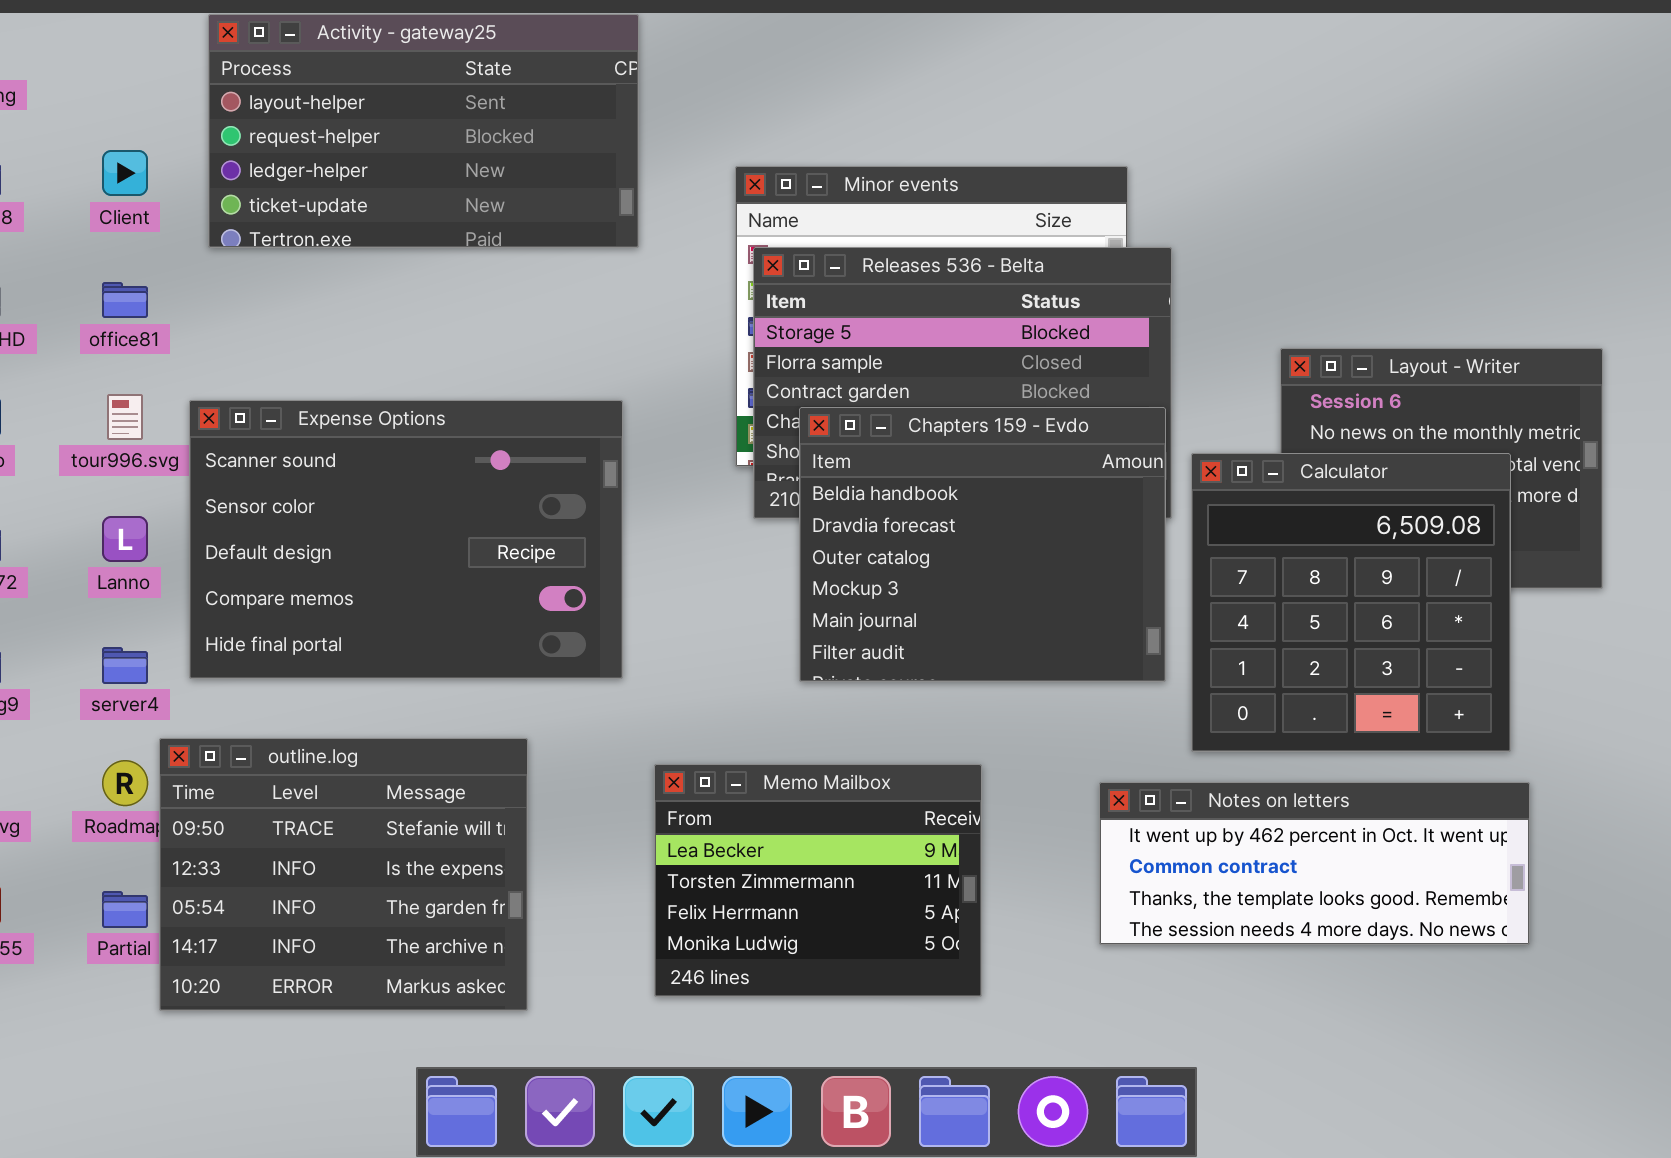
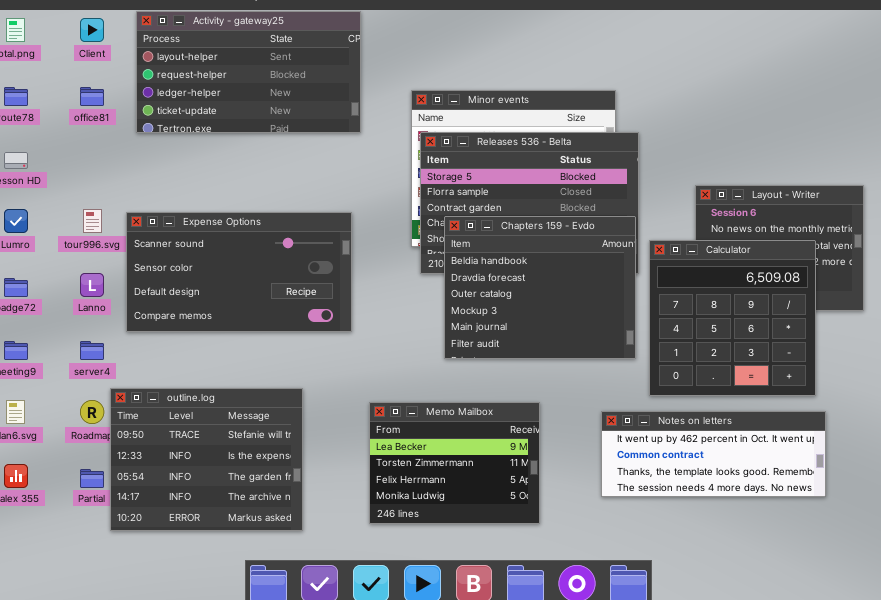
Client: [102,150,148,196] -> [80,18,104,42], moved
office81: [102,282,148,318] -> [80,87,104,106], moved
Expense Options: [189,400,623,679] -> [126,212,352,332], resized

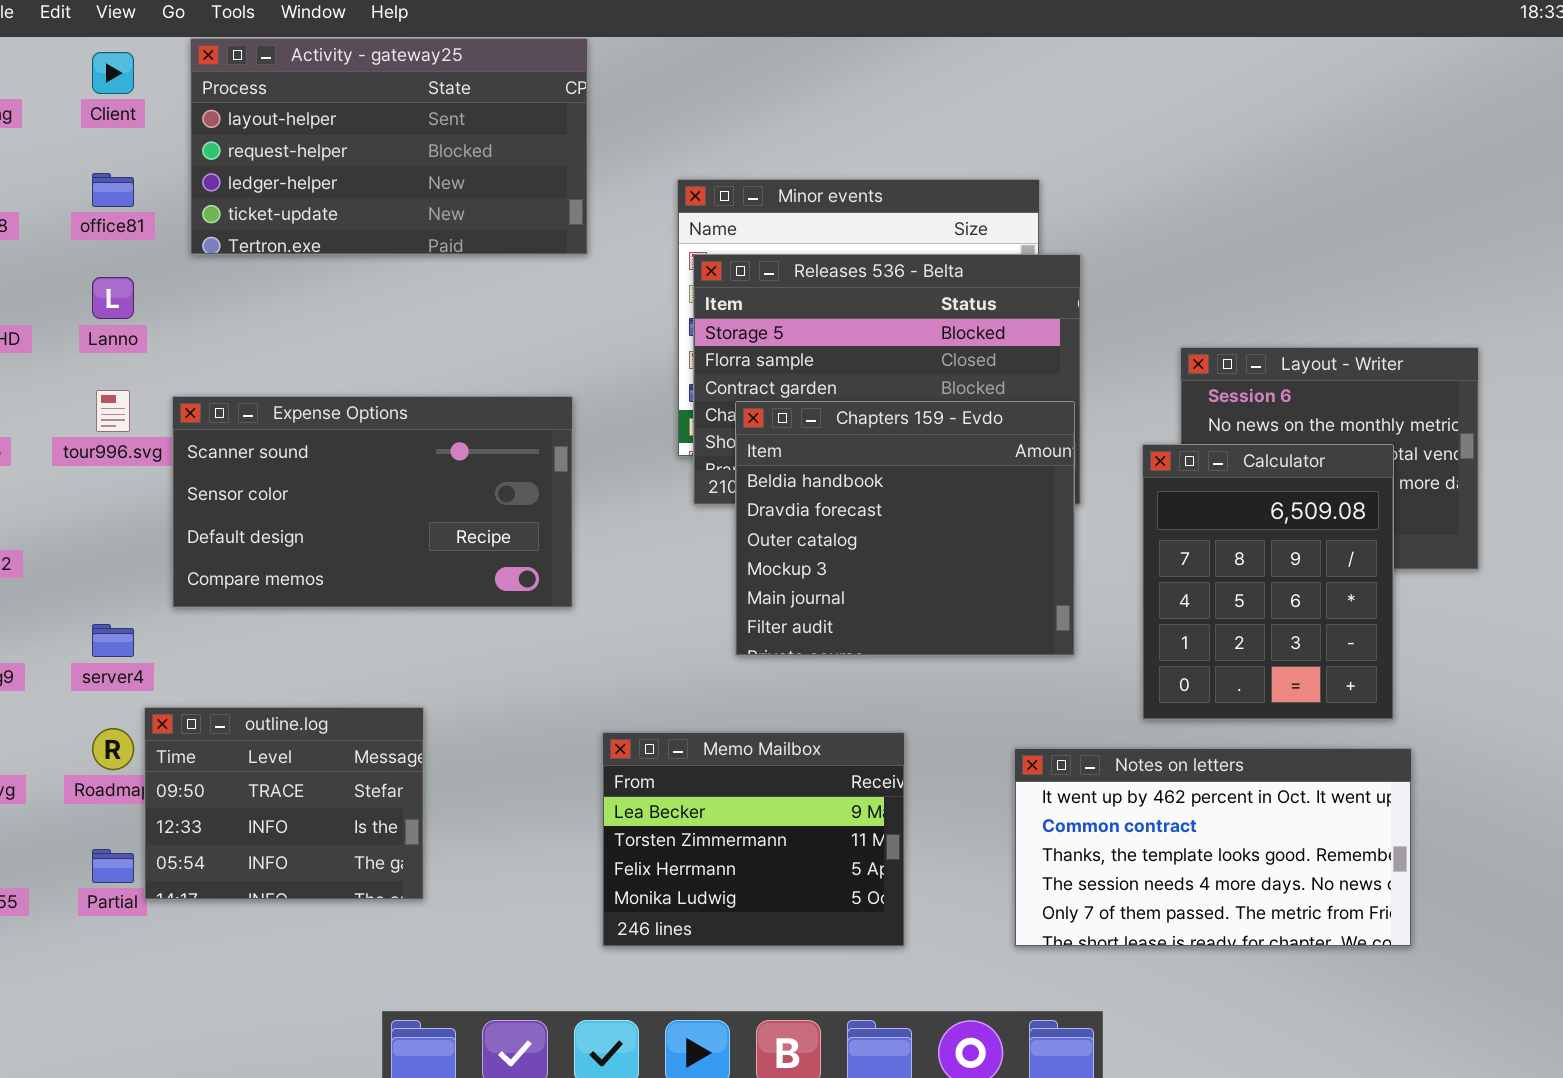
Calculator: [649,240,816,396] -> [1142,444,1394,720], resized
Lanno: [80,273,104,297] -> [92,277,134,319], moved
outline.log: [110,388,303,531] -> [144,707,424,900], resized
Notes on letters: [601,411,826,497] -> [1014,748,1412,947], resized

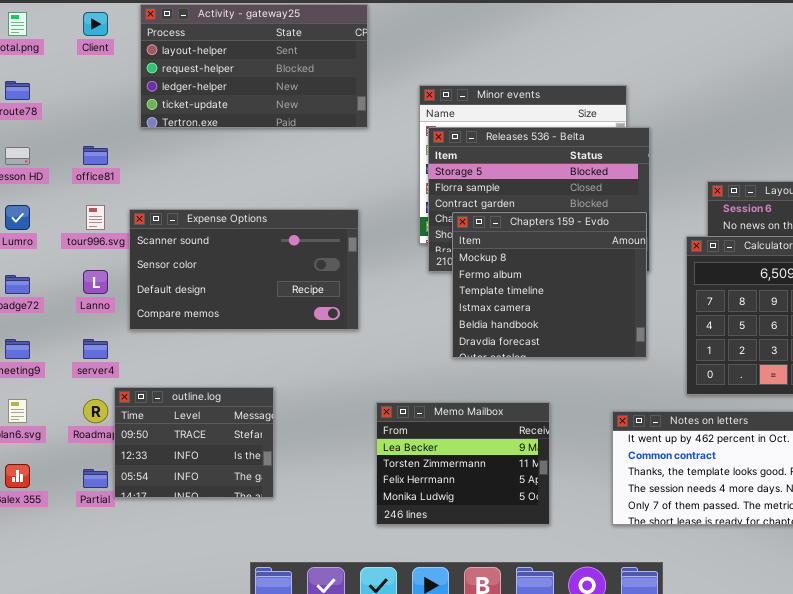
office81: [92,173,134,207] -> [83,146,108,165], moved
Lanno: [92,277,134,319] -> [83,270,108,294], moved
Chapters 159 - Evdo: [735,401,1075,656] -> [452,212,647,358], scrolled up 4 rows

